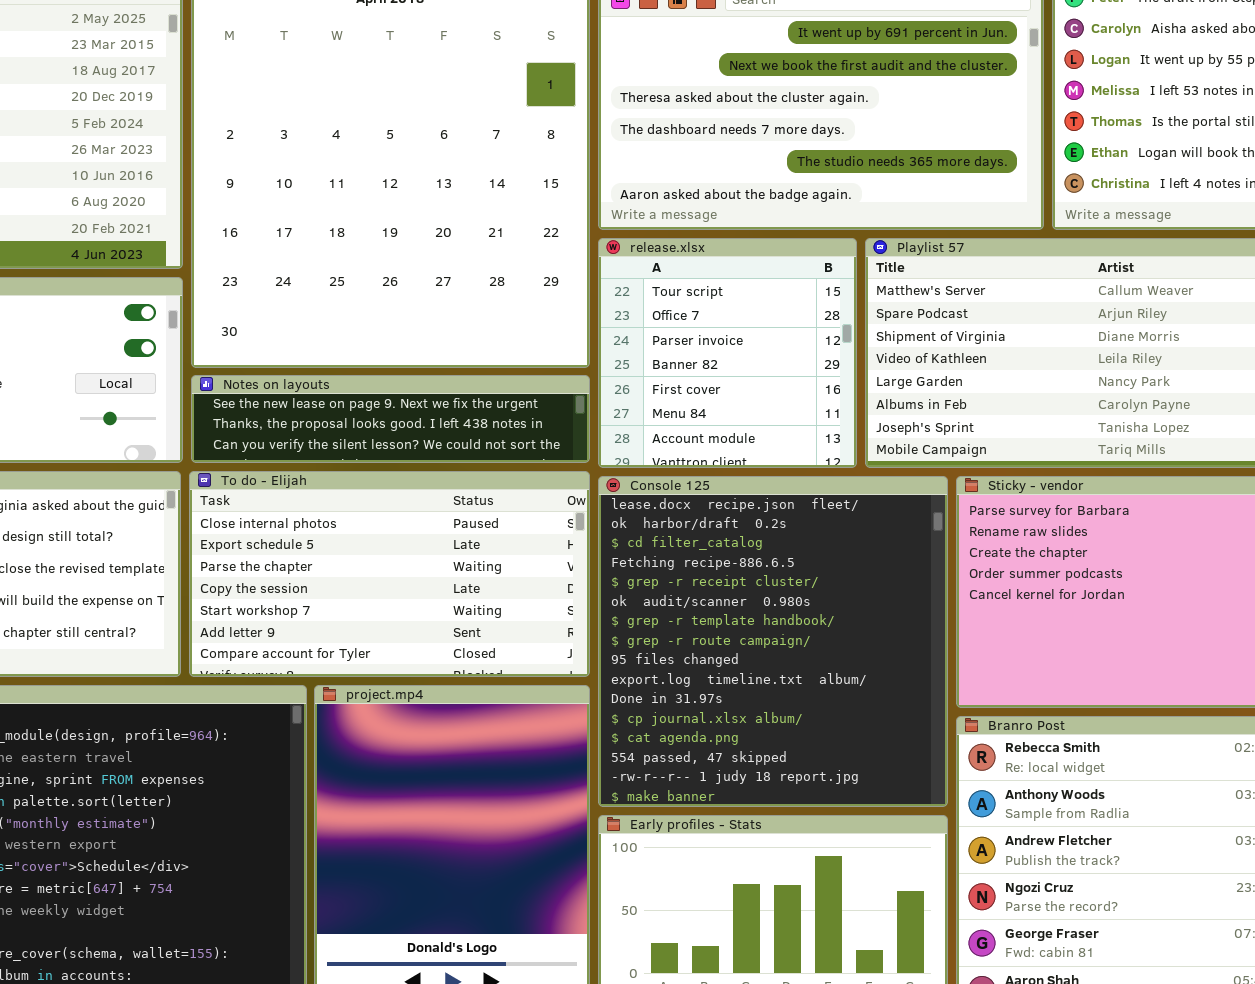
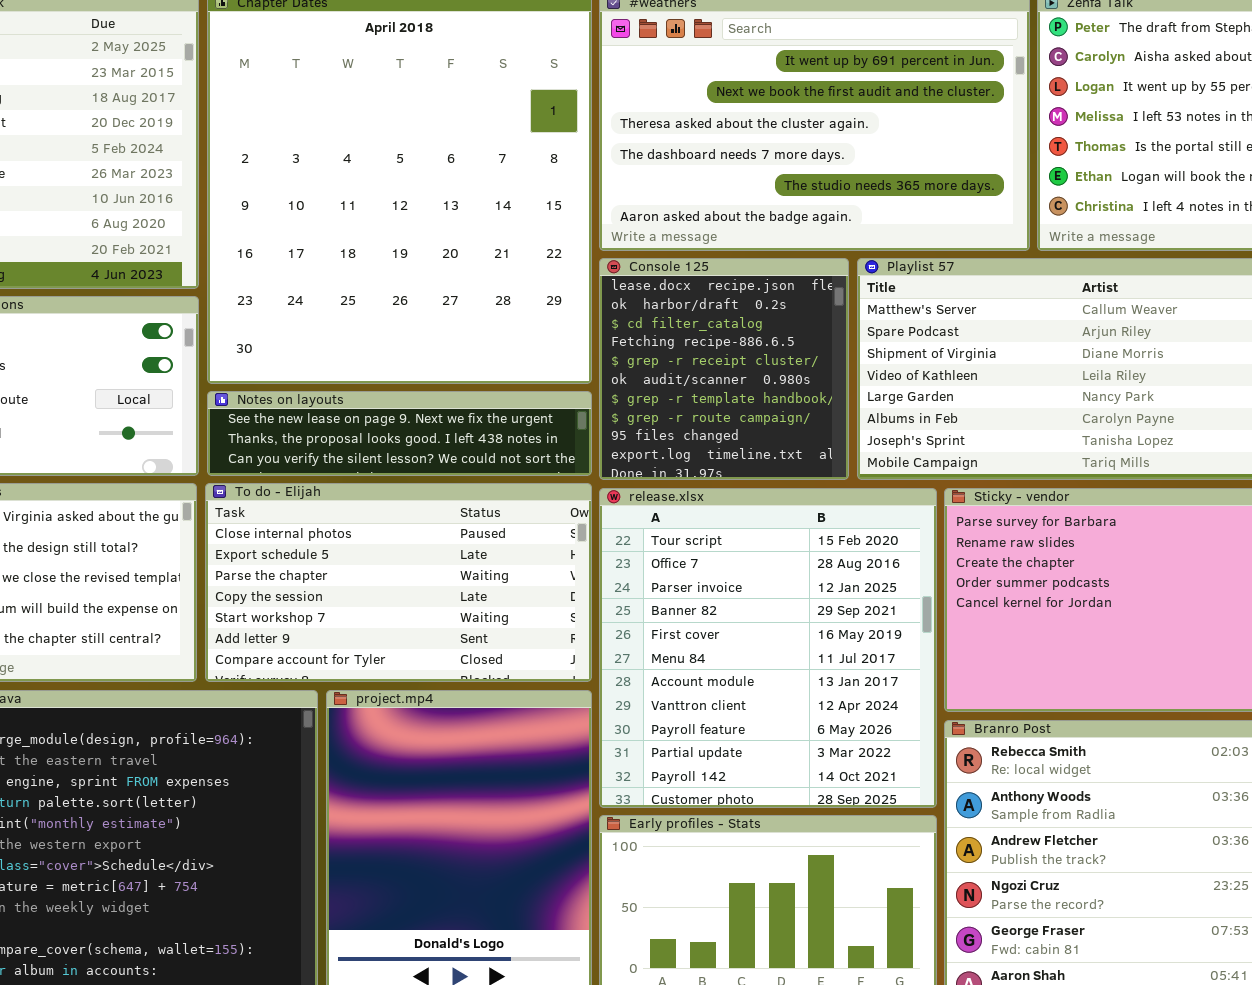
release.xlsx: [598,238,857,468] -> [599,488,937,808], moved, resized
Console 125: [598,476,948,807] -> [599,258,849,480], moved, resized

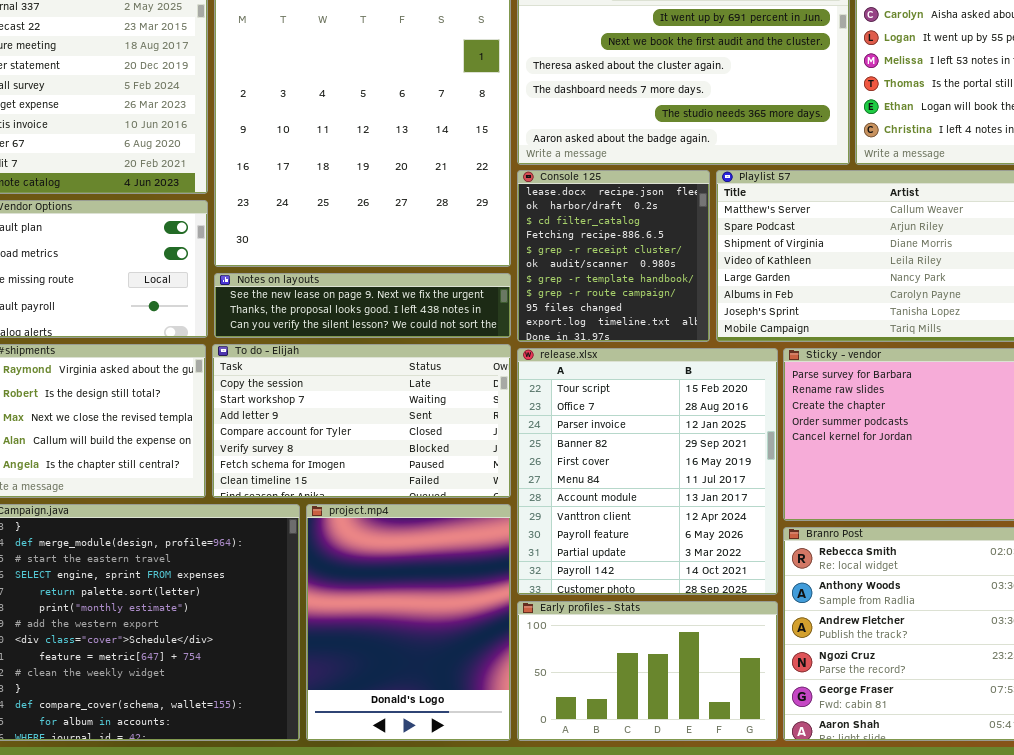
To do - Elijah: [205,483,592,682] -> [212,344,511,498], scrolled down 3 rows

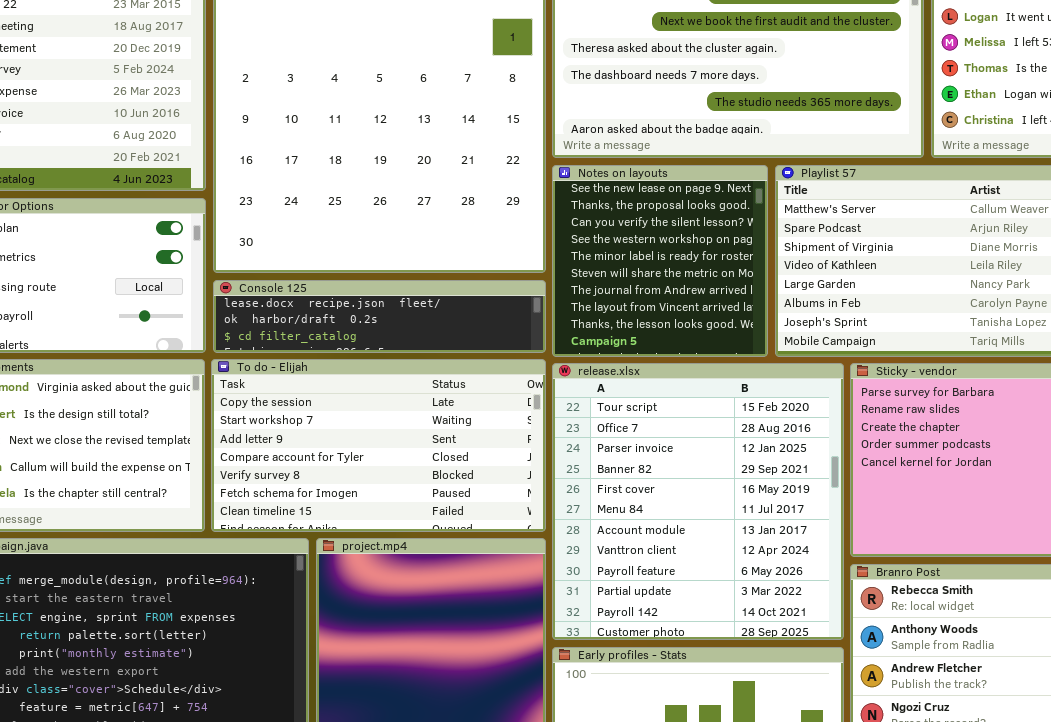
Console 125: [517,170,710,342] -> [213,280,546,353], moved, resized
Notes on layouts: [214,273,511,338] -> [552,165,768,357], moved, resized

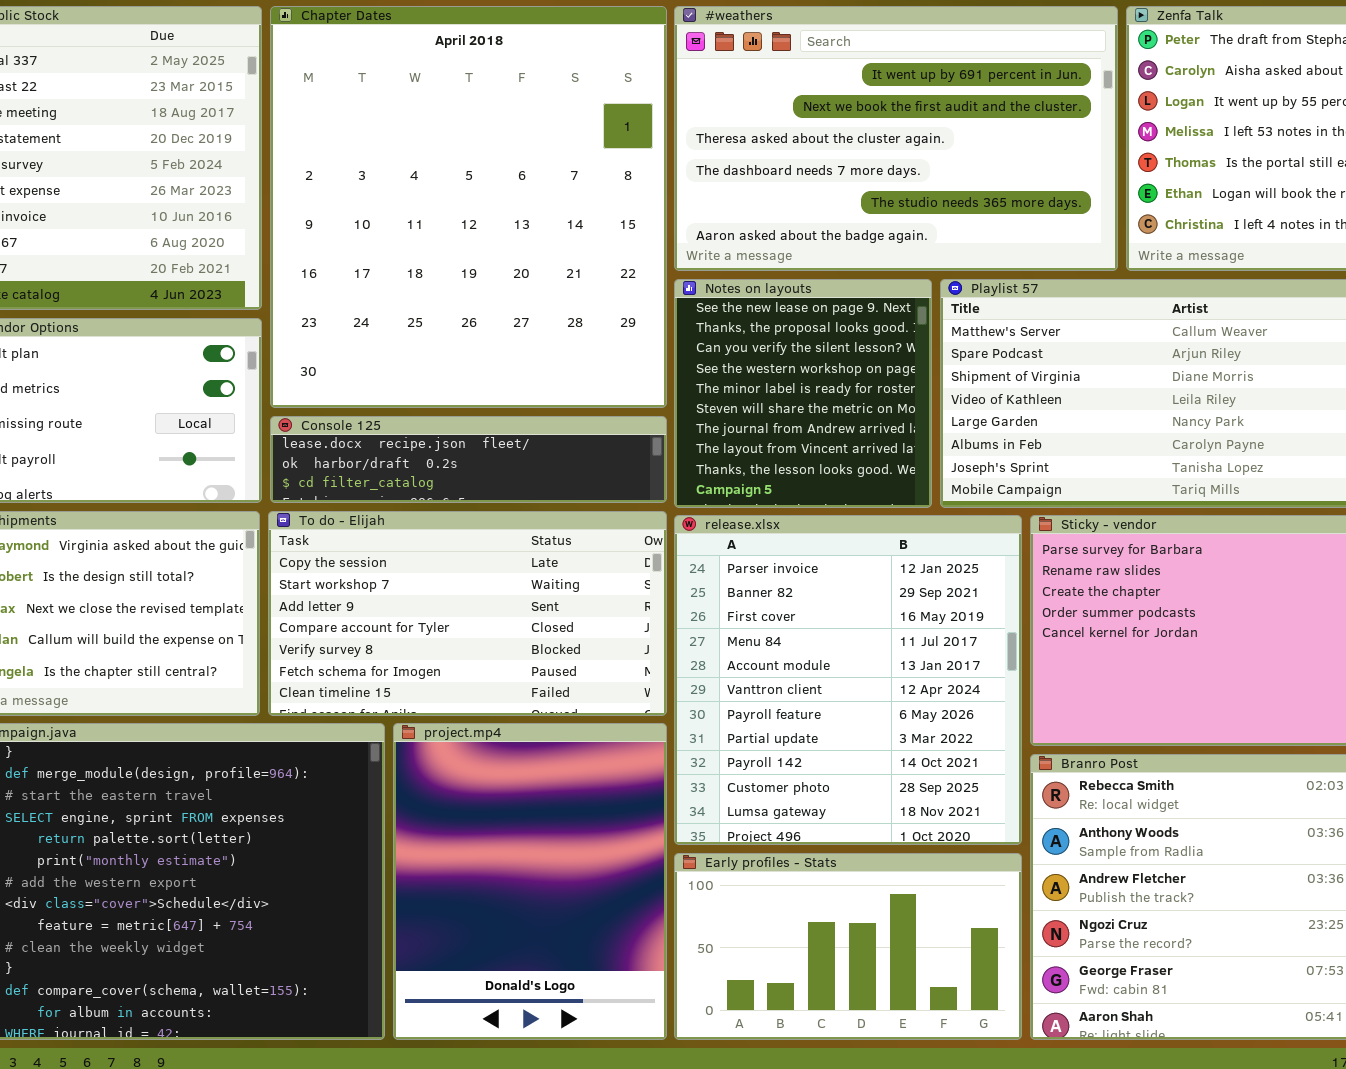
release.xlsx: [552,363,844,640] -> [674,515,1022,845], scrolled down 2 rows

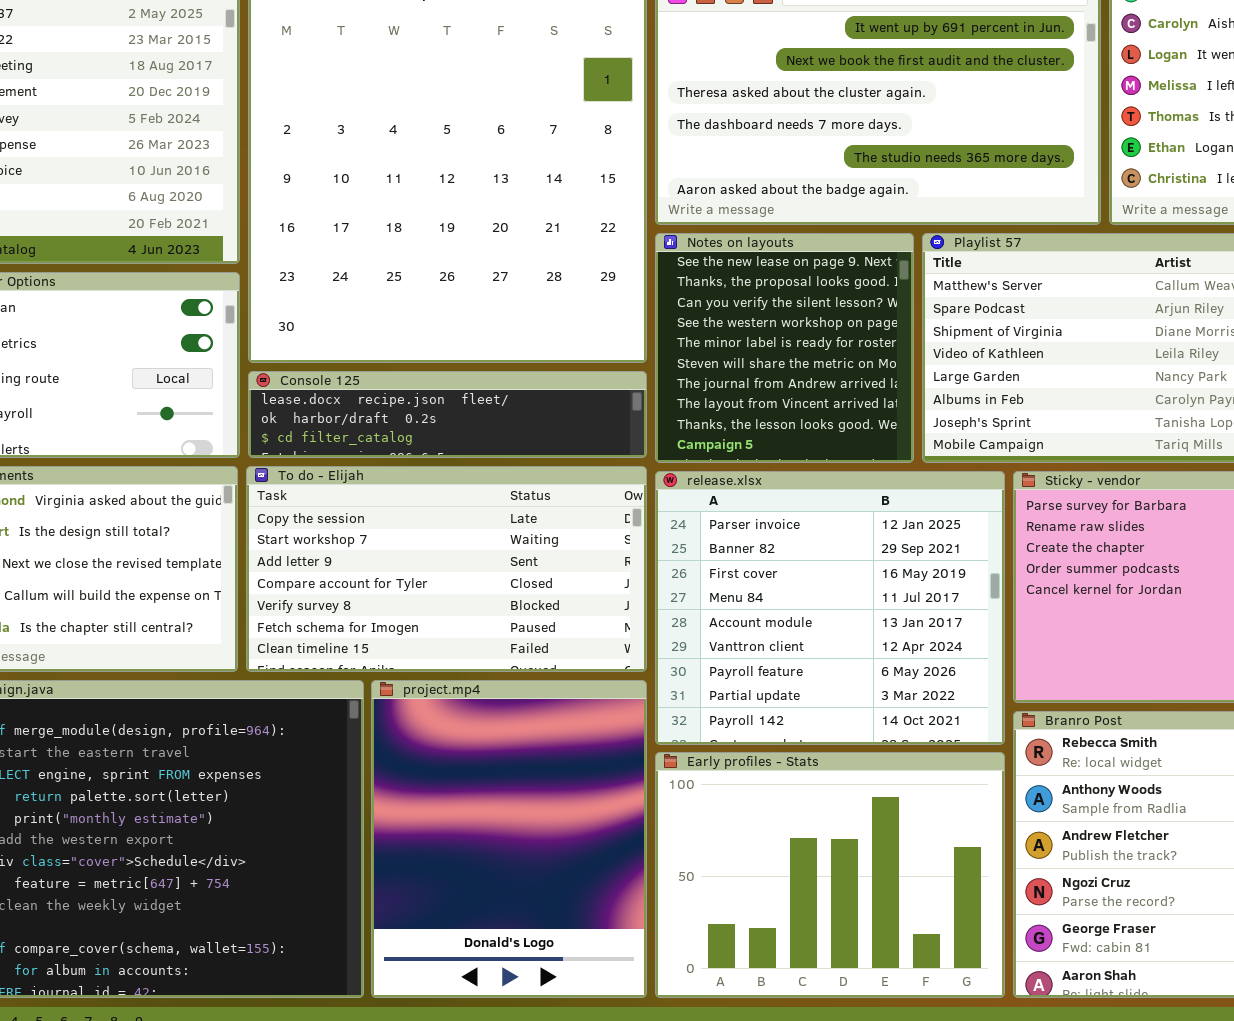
release.xlsx: [674,515,1022,845] -> [655,471,1005,745], resized
Early profiles - Stats: [674,853,1022,1040] -> [655,752,1005,998], resized

